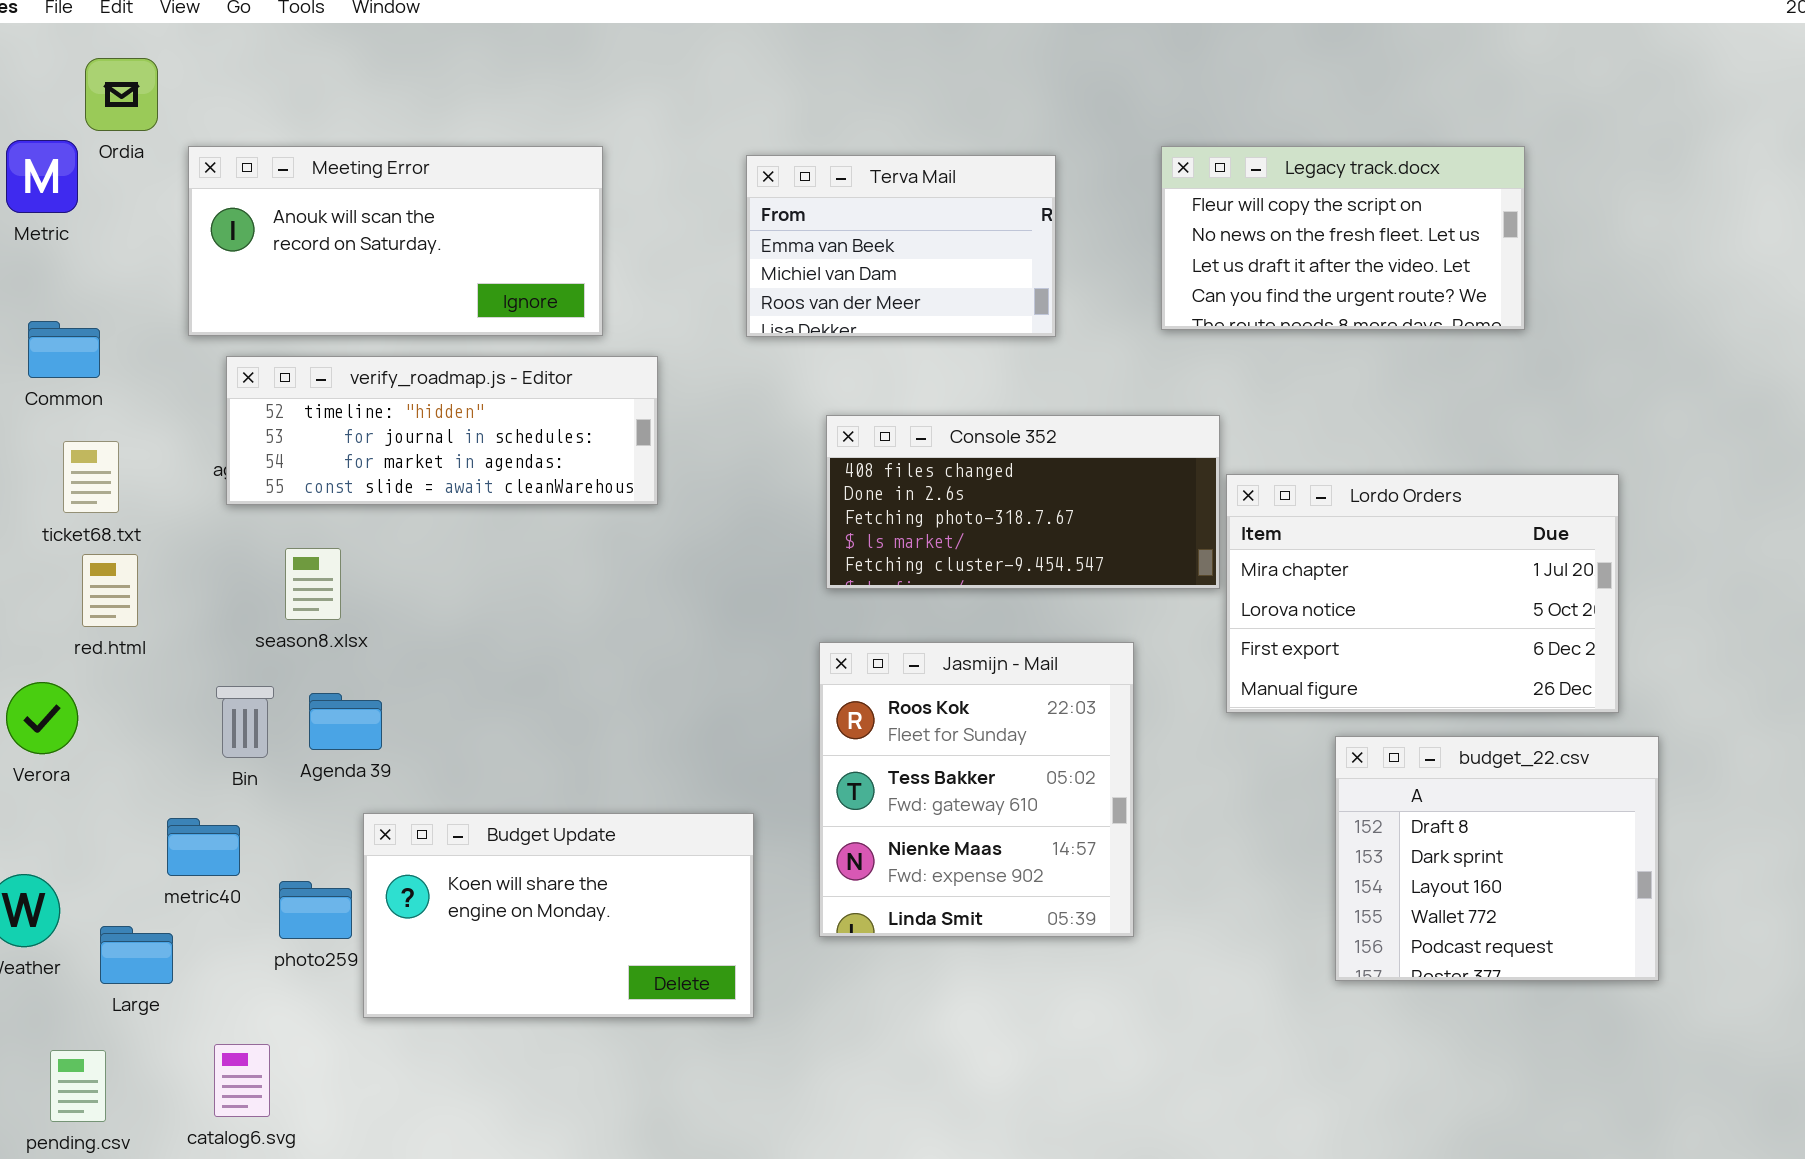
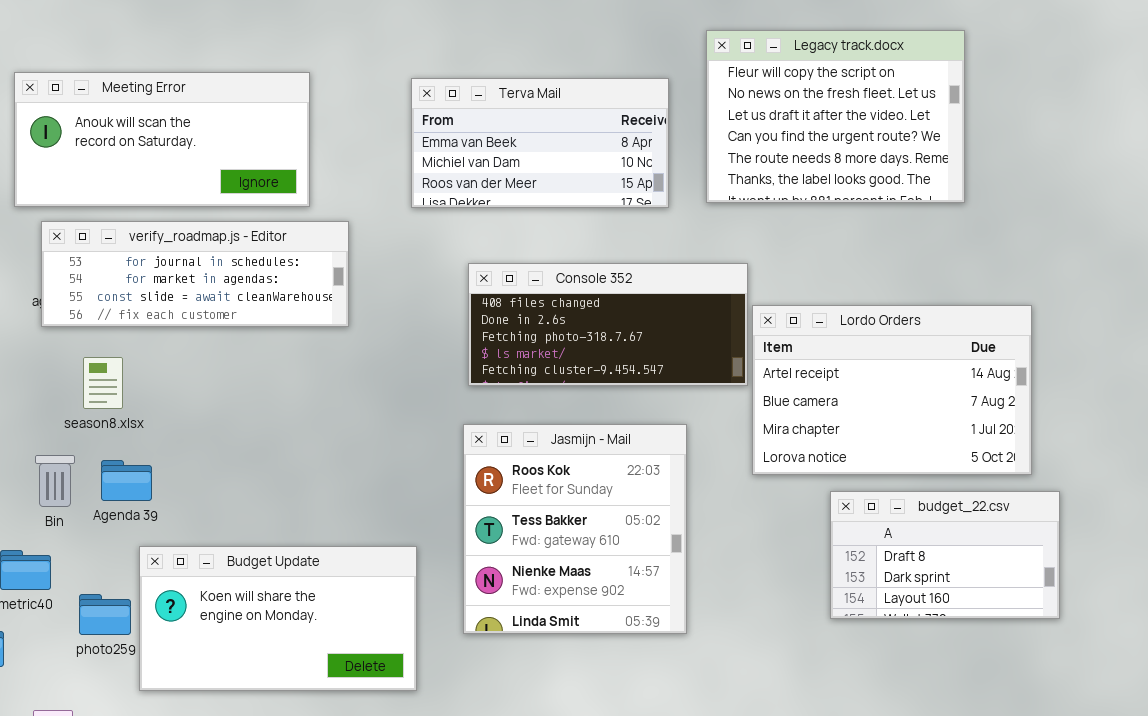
Legacy track.docx: [1161,146,1525,330] -> [706,30,965,203], resized
Terva Mail: [746,155,1056,337] -> [411,78,669,208], resized
verify_roadmap.js - Editor: [226,356,658,505] -> [41,221,349,327], scrolled down 1 row
Lordo Orders: [1226,474,1619,713] -> [752,305,1032,475], scrolled up 2 rows
budget_22.csv: [1335,736,1659,981] -> [830,491,1060,619], resized

